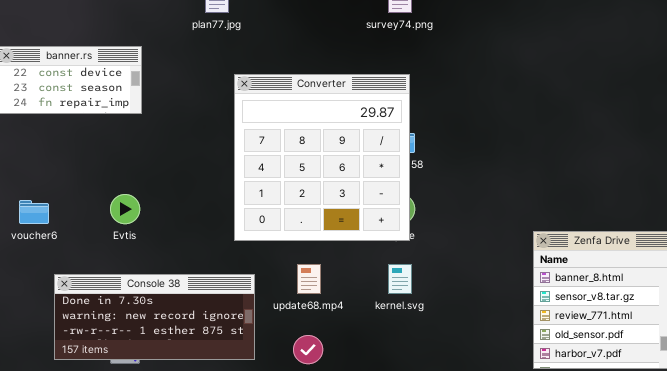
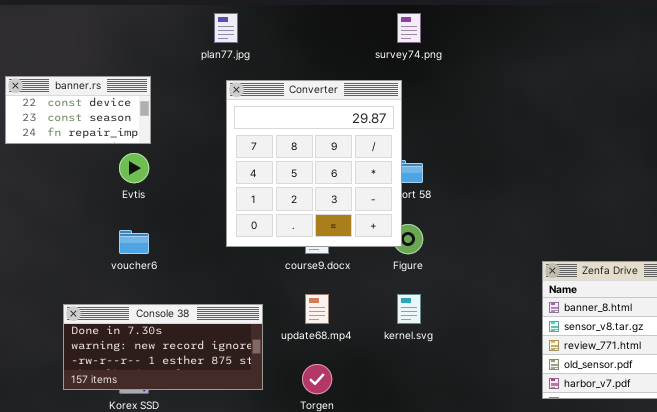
Converter: [234,74,410,241] -> [226,80,402,247], moved
Evtis: [110,194,140,224] -> [119,153,149,183], moved
voucher6: [19,200,49,224] -> [119,230,149,254], moved

